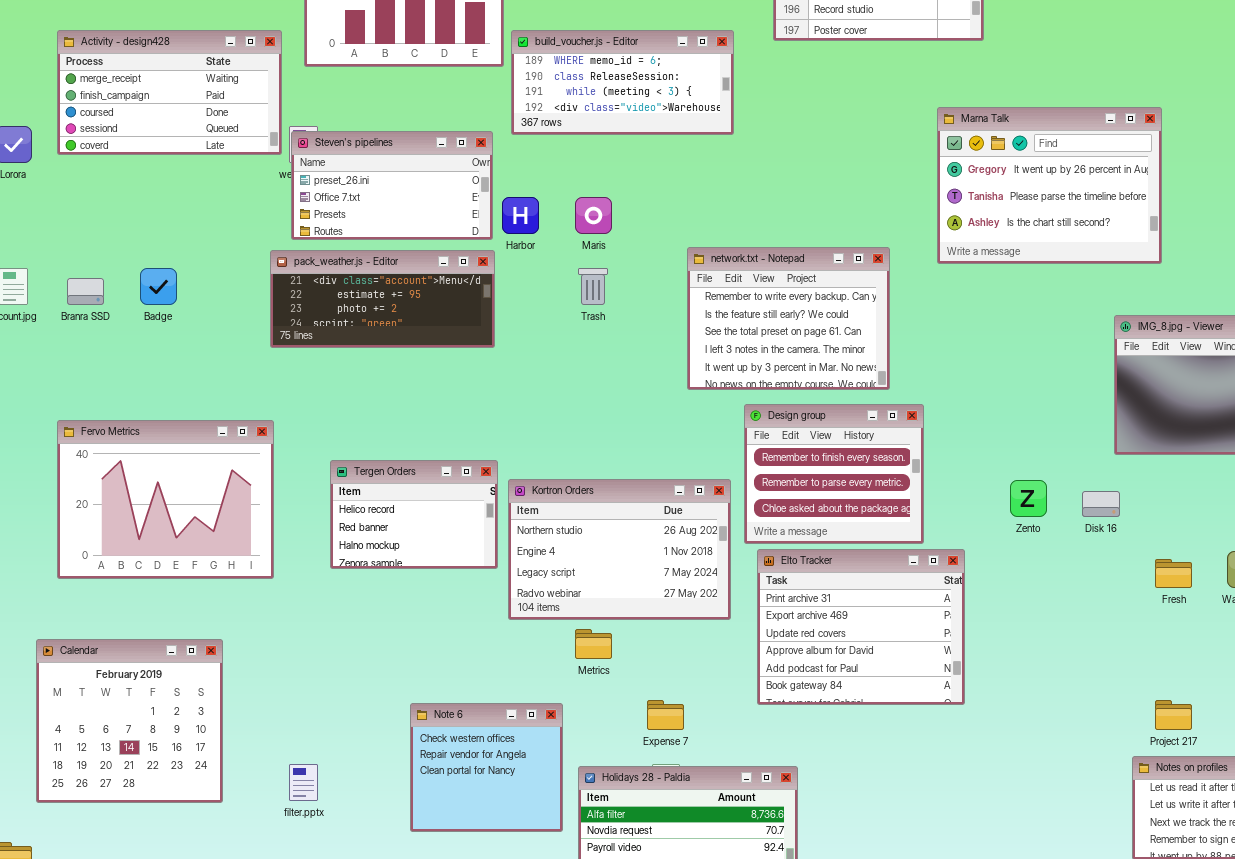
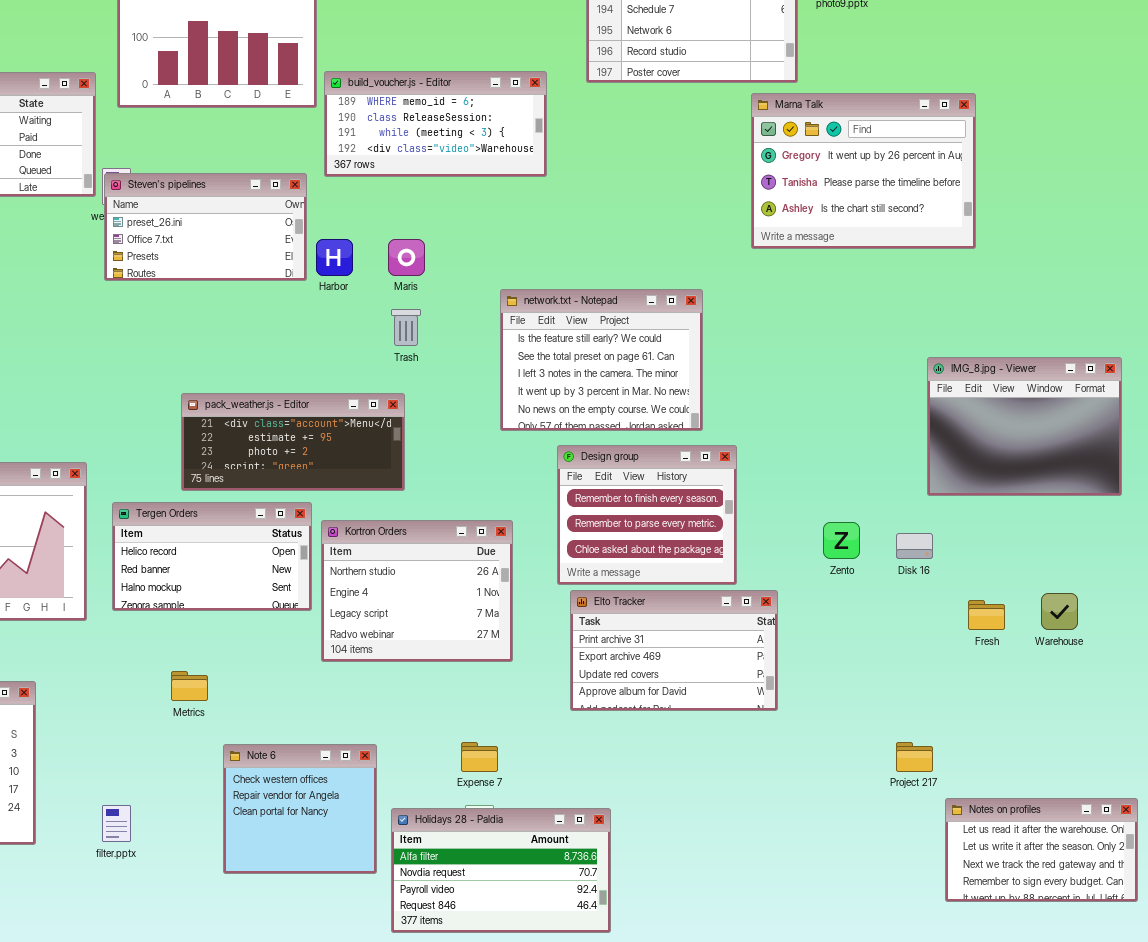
Marna Talk: [937,107,1162,264] -> [751,93,976,249], moved
network.txt - Notepad: [687,247,890,390] -> [500,289,703,431], scrolled down 1 row
pack_weather.js - Editor: [270,250,495,348] -> [181,393,405,491], moved
Tergen Orders: [330,460,498,569] -> [112,502,312,611], resized
Kortron Orders: [508,479,731,620] -> [321,520,513,662], resized
Elto Tracker: [757,549,965,705] -> [570,590,778,711], resized
Metrics: [575,629,612,659] -> [171,671,208,701], moved
Project 217: [1155,700,1192,730] -> [896,742,933,772], moved

